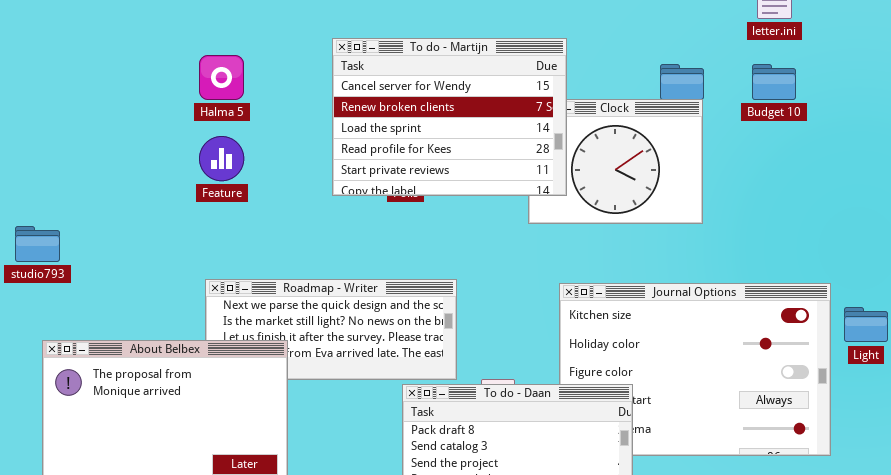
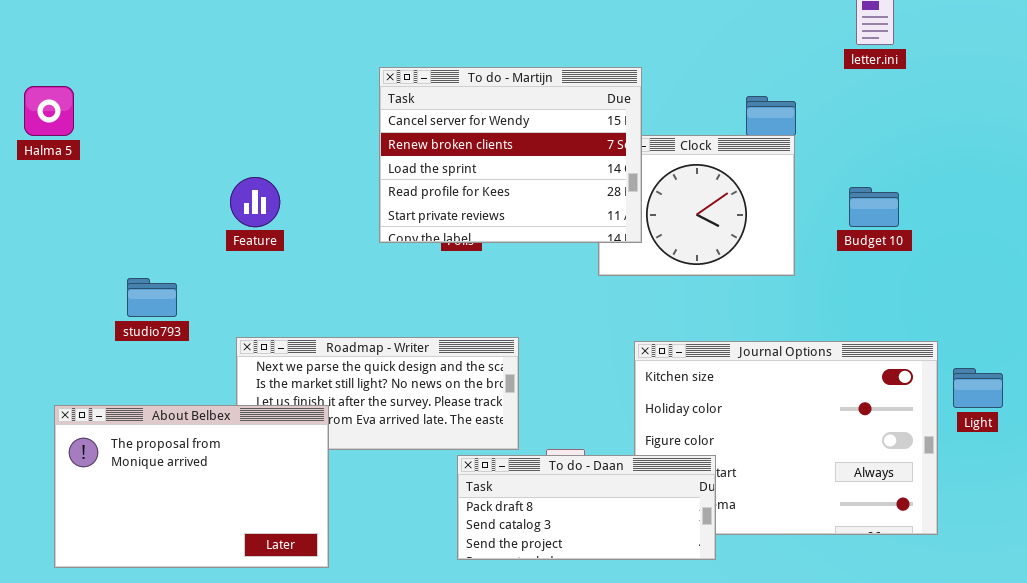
Halma 5: [199,55,244,100] -> [24,86,74,136], moved
Budget 10: [752,64,796,100] -> [849,187,899,227], moved
studio793: [15,226,60,262] -> [127,278,177,317], moved

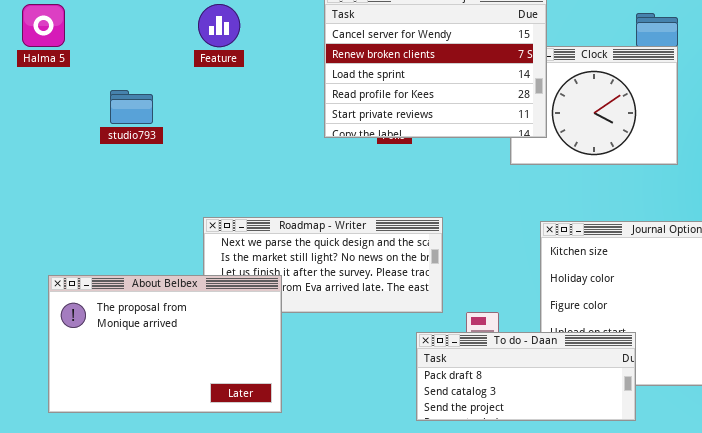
Feature: [230,177,280,227] -> [198,4,240,47], moved
studio793: [127,278,177,317] -> [110,90,153,124], moved
To do - Daan: [457,455,716,560] -> [416,332,636,421], moved

